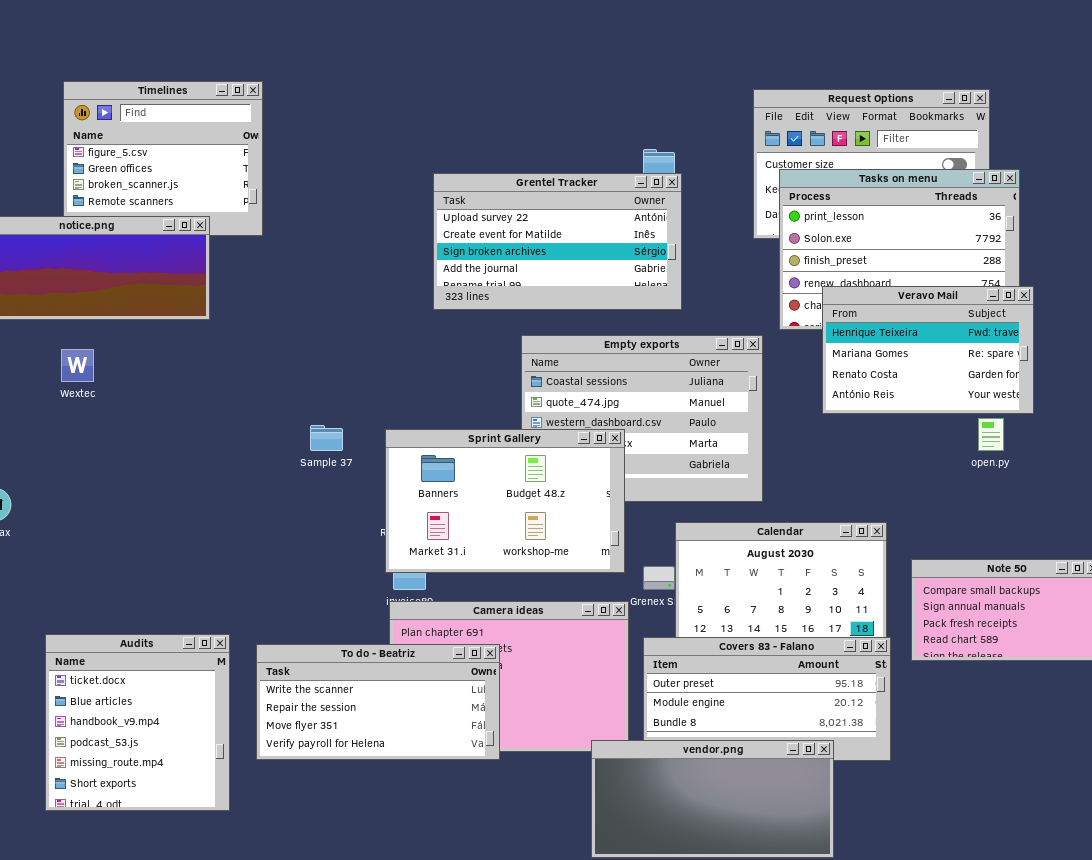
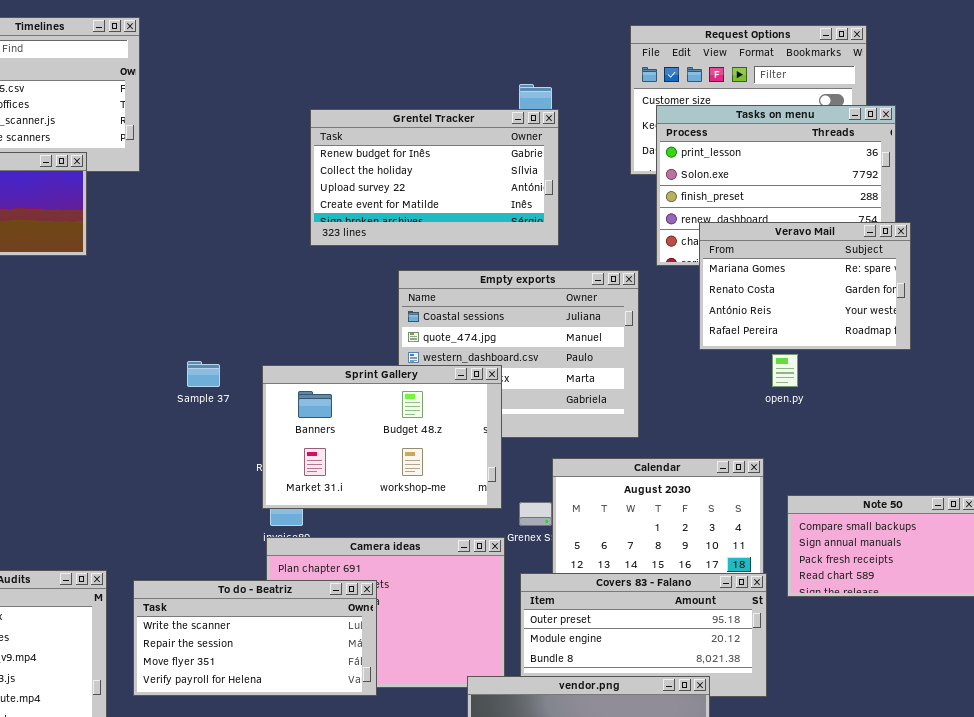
Grentel Tracker: [433,173,682,310] -> [310,109,559,246], scrolled up 2 rows
Veravo Mail: [822,286,1034,414] -> [699,222,911,350], scrolled down 1 row
open.py: [978,418,1004,451] -> [772,354,798,387], moved

